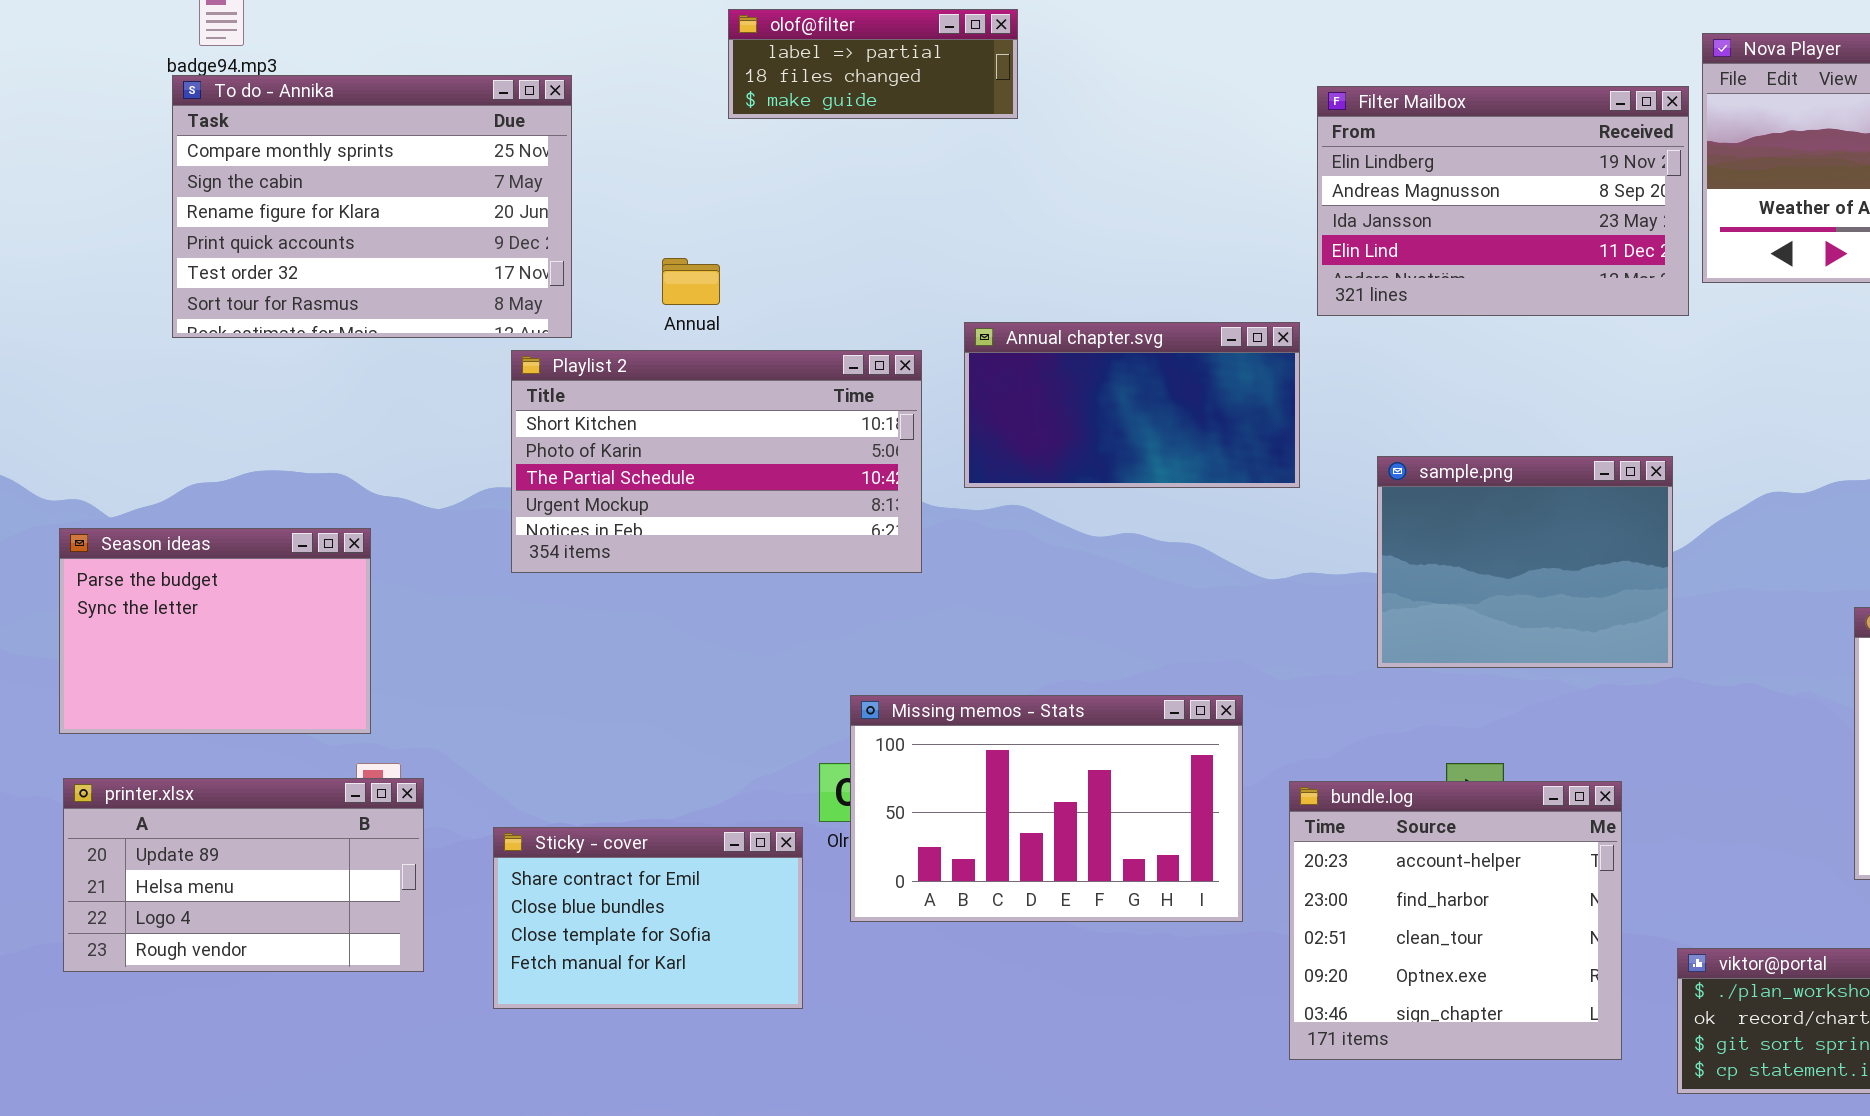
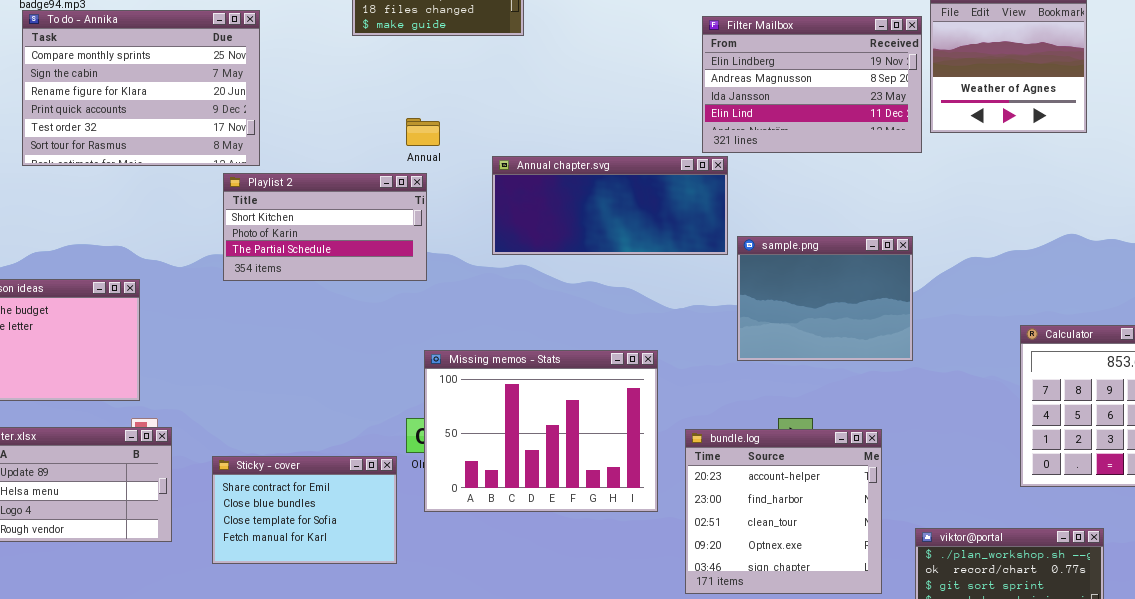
Annual: [662,258,720,305] -> [406,118,440,146], moved
Annual chapter.svg: [964,322,1300,488] -> [492,156,728,255], resized
Playlist 2: [511,350,922,573] -> [223,173,427,281], resized
Missing memos - Stats: [850,695,1243,922] -> [424,350,658,512], resized

